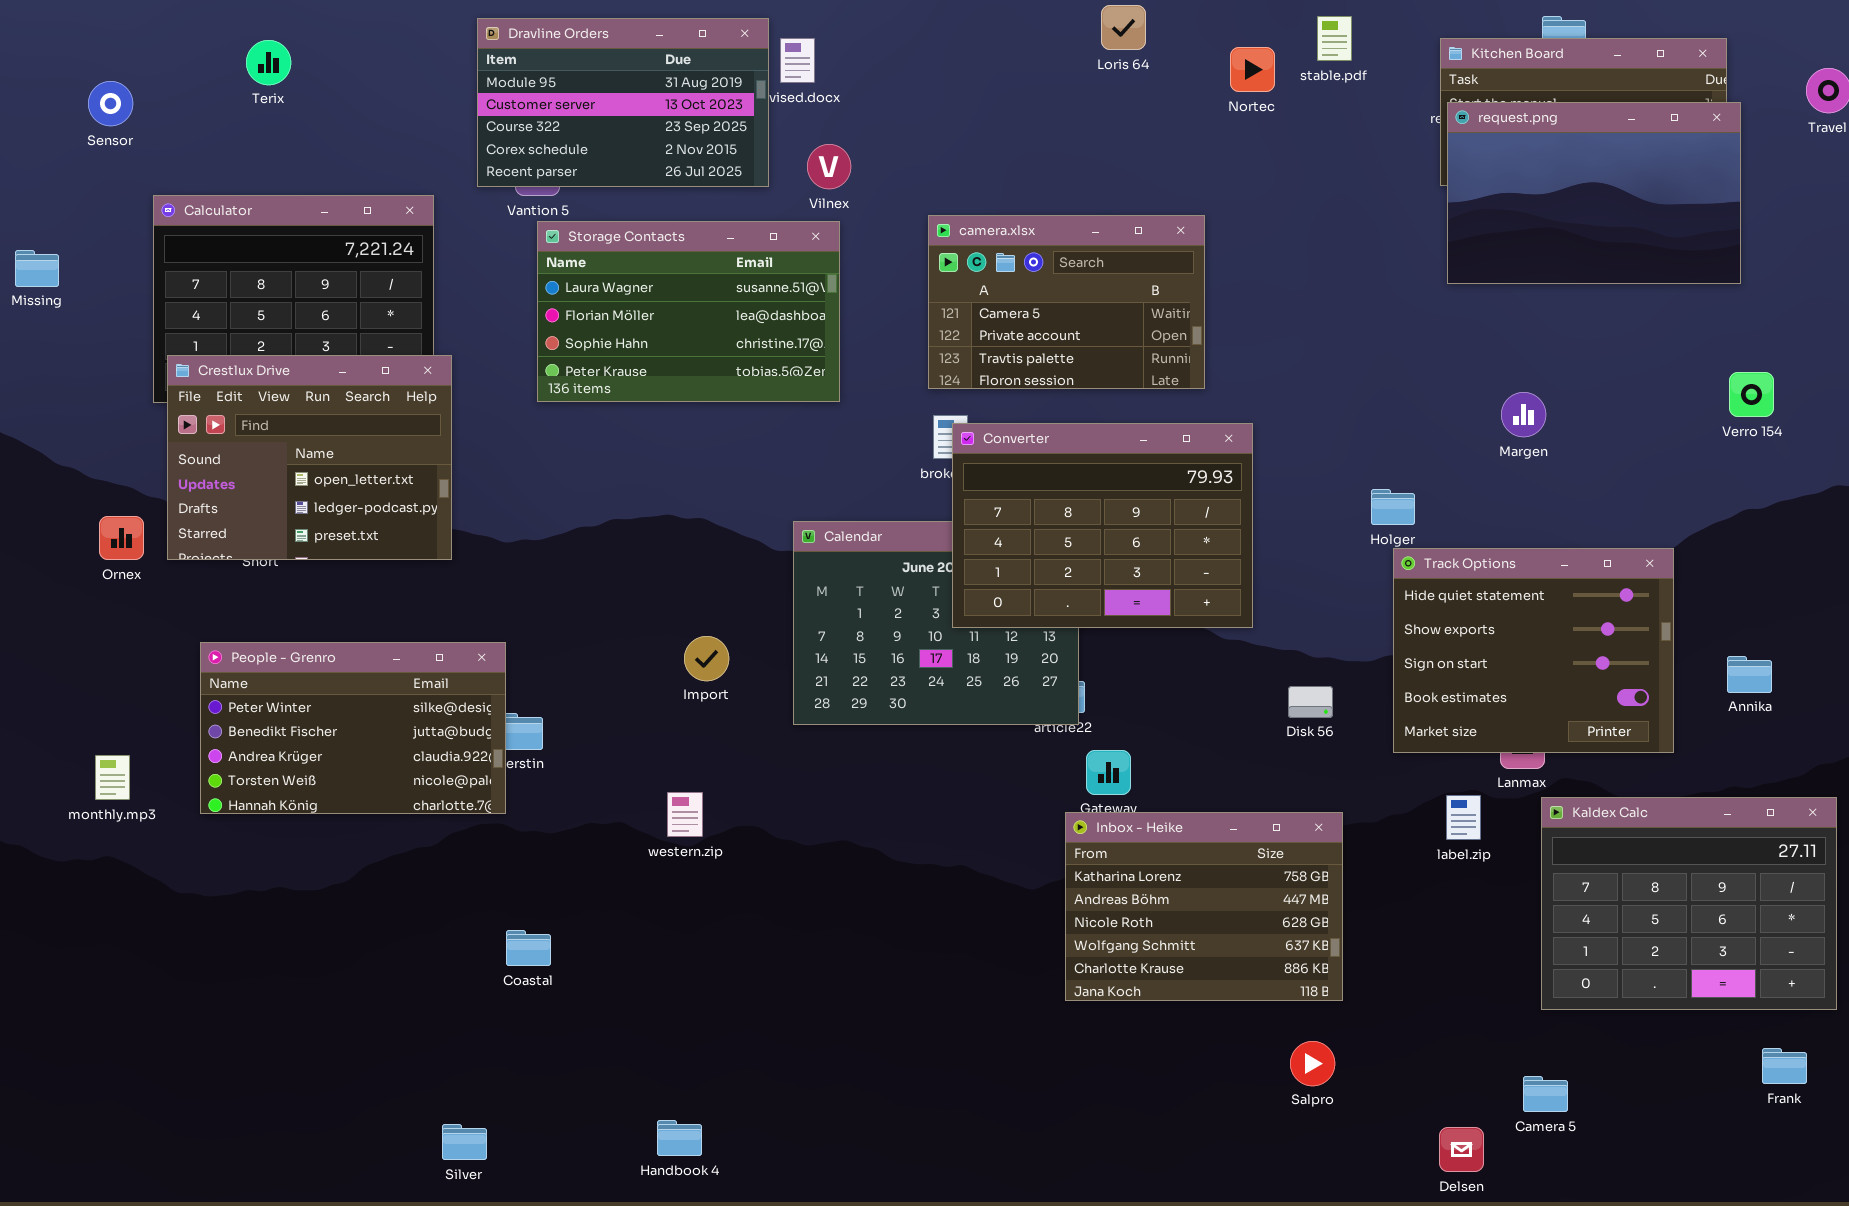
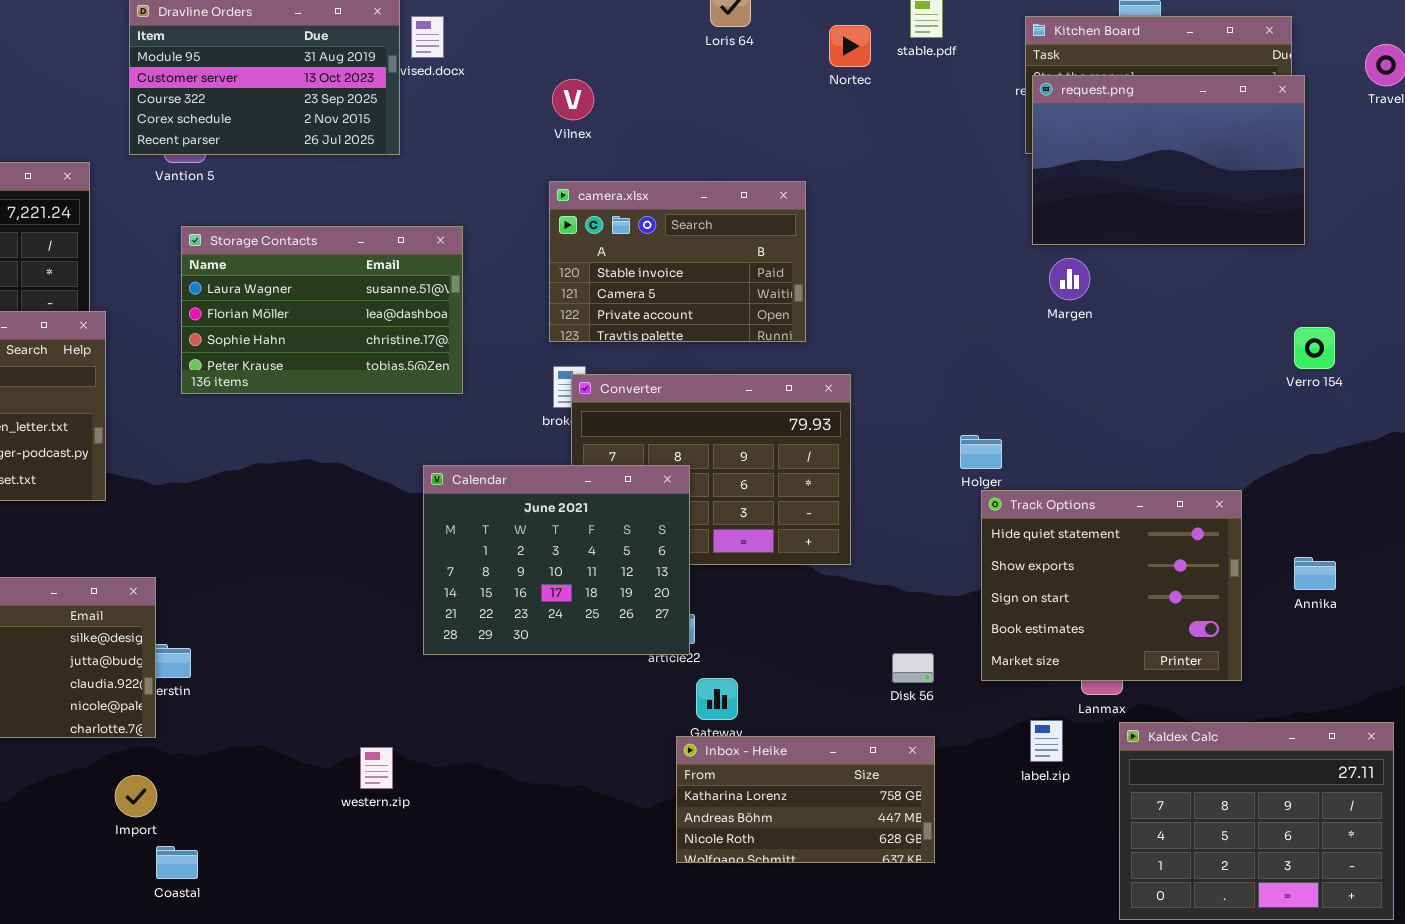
Vilnex: [807,144,851,189] -> [552,79,594,120], moved
camera.xlsx: [928,215,1205,389] -> [549,181,806,342], scrolled up 1 row
Storage Contacts: [537,221,840,402] -> [181,226,463,394], moved
Margen: [1501,392,1546,437] -> [1049,258,1090,300], moved
Calendar: [793,521,1079,725] -> [423,465,690,655], raised
Import: [684,636,729,681] -> [115,775,157,817], moved
Annika: [1727,656,1772,693] -> [1294,557,1336,590], moved
Disk 56: [1288,686,1333,718] -> [892,653,934,683], moved
western.zip: [667,792,703,837] -> [360,747,393,789], moved
Inbox - Heike: [1065,812,1343,1001] -> [676,736,935,863], resized

